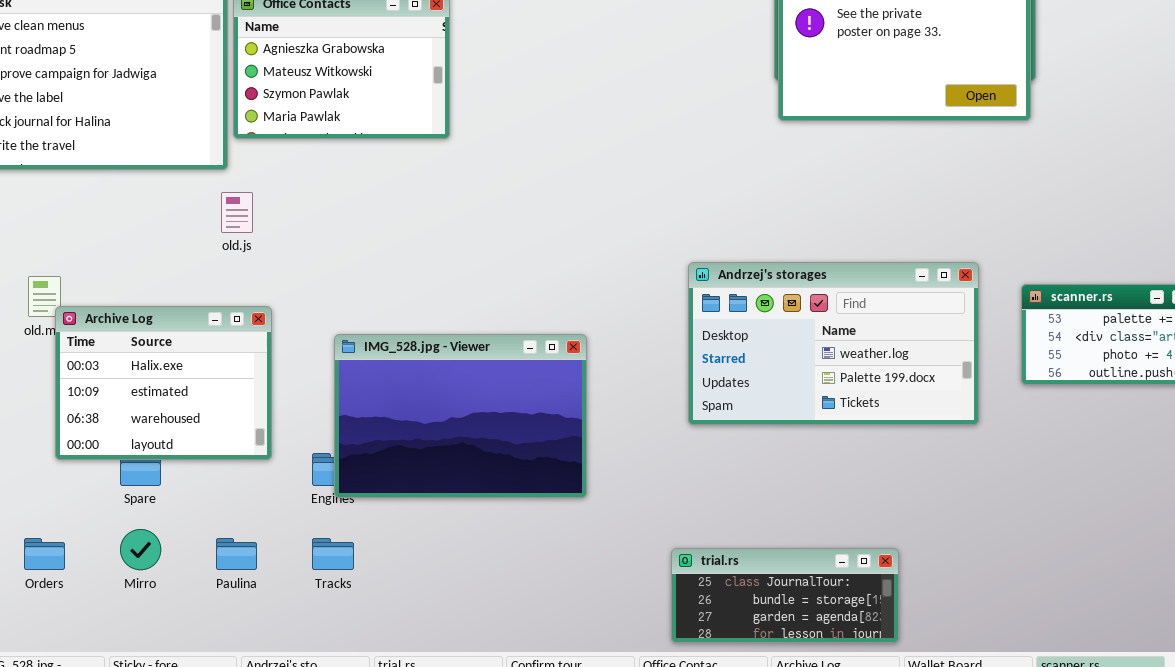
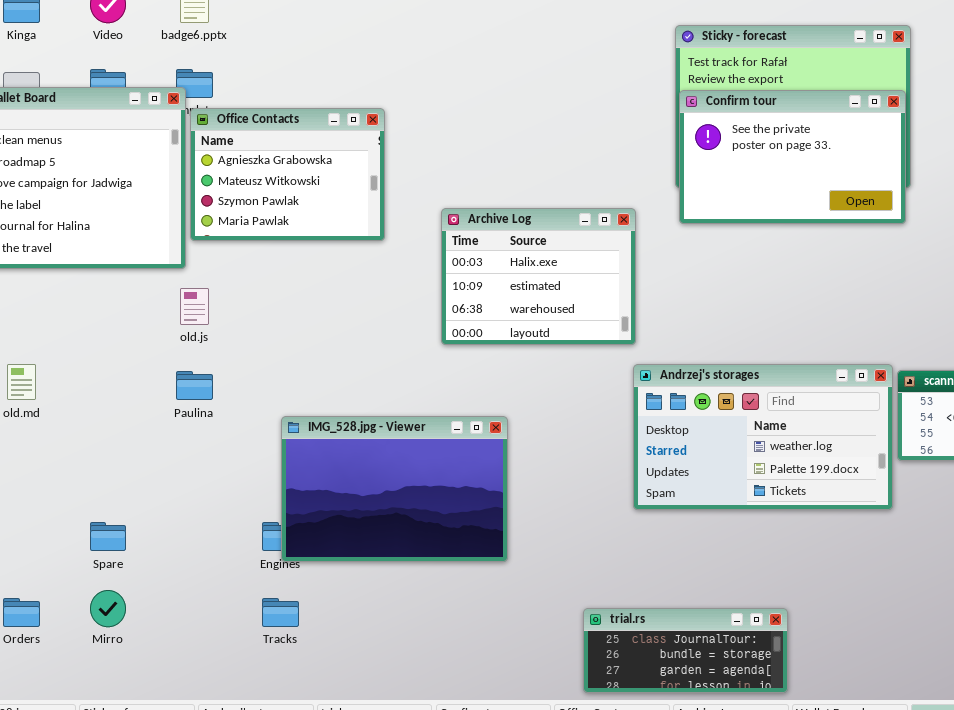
Andrzej's storages: [688,262,979,425] -> [633,364,893,510], moved
Archive Log: [55,306,272,460] -> [441,208,636,345], moved
Paulina: [216,538,257,570] -> [176,371,213,400], moved

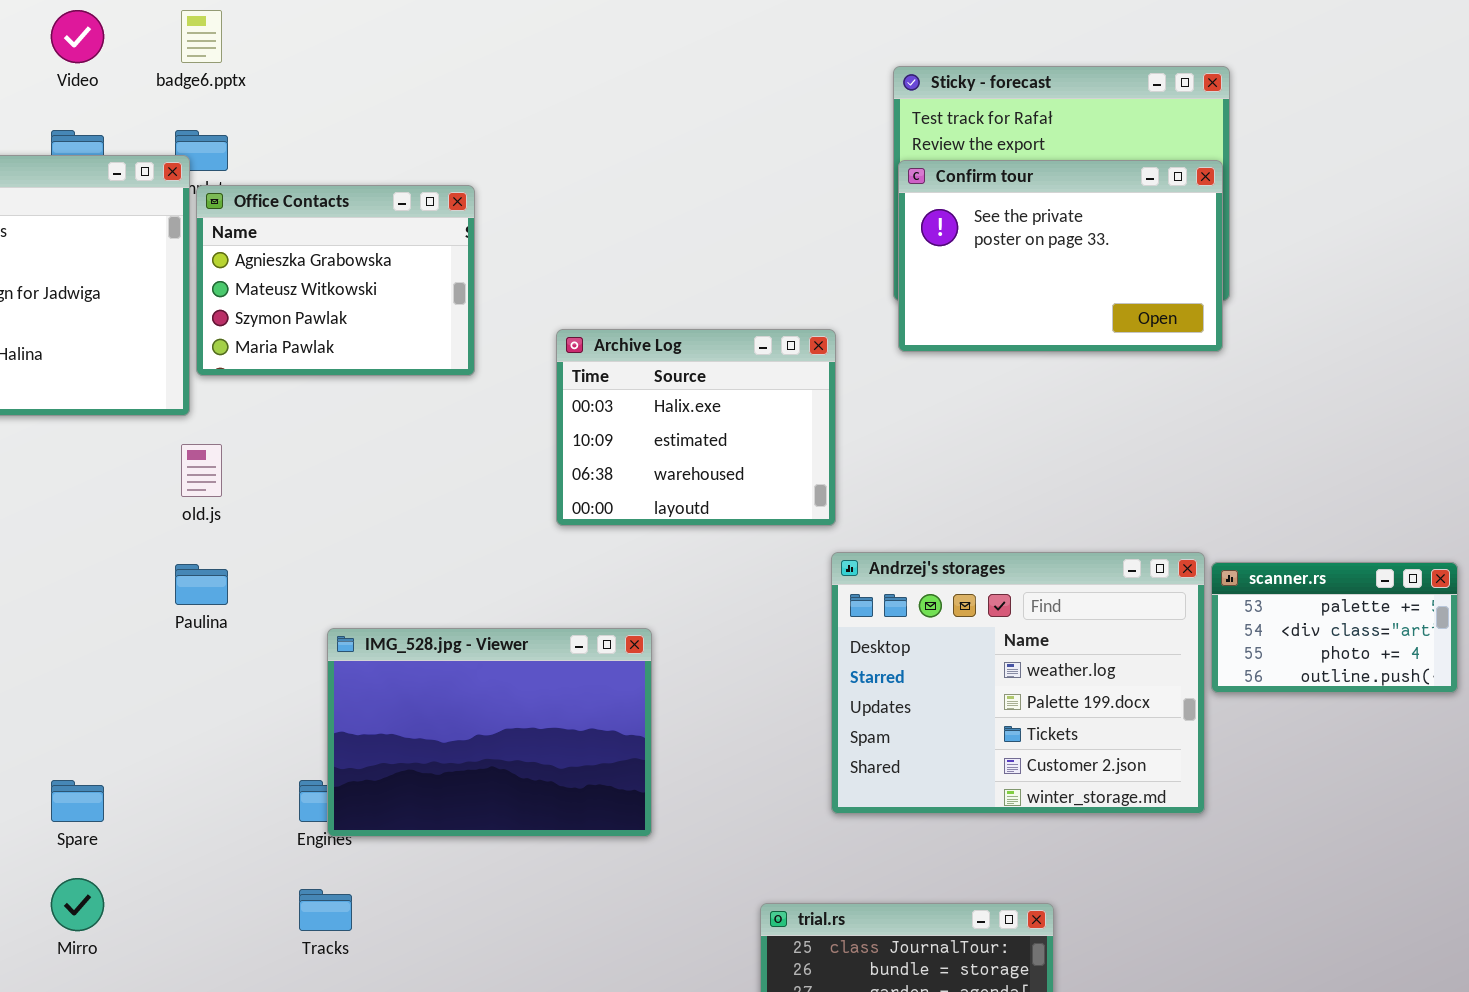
Andrzej's storages: [633,364,893,510] -> [831,552,1205,814], resized

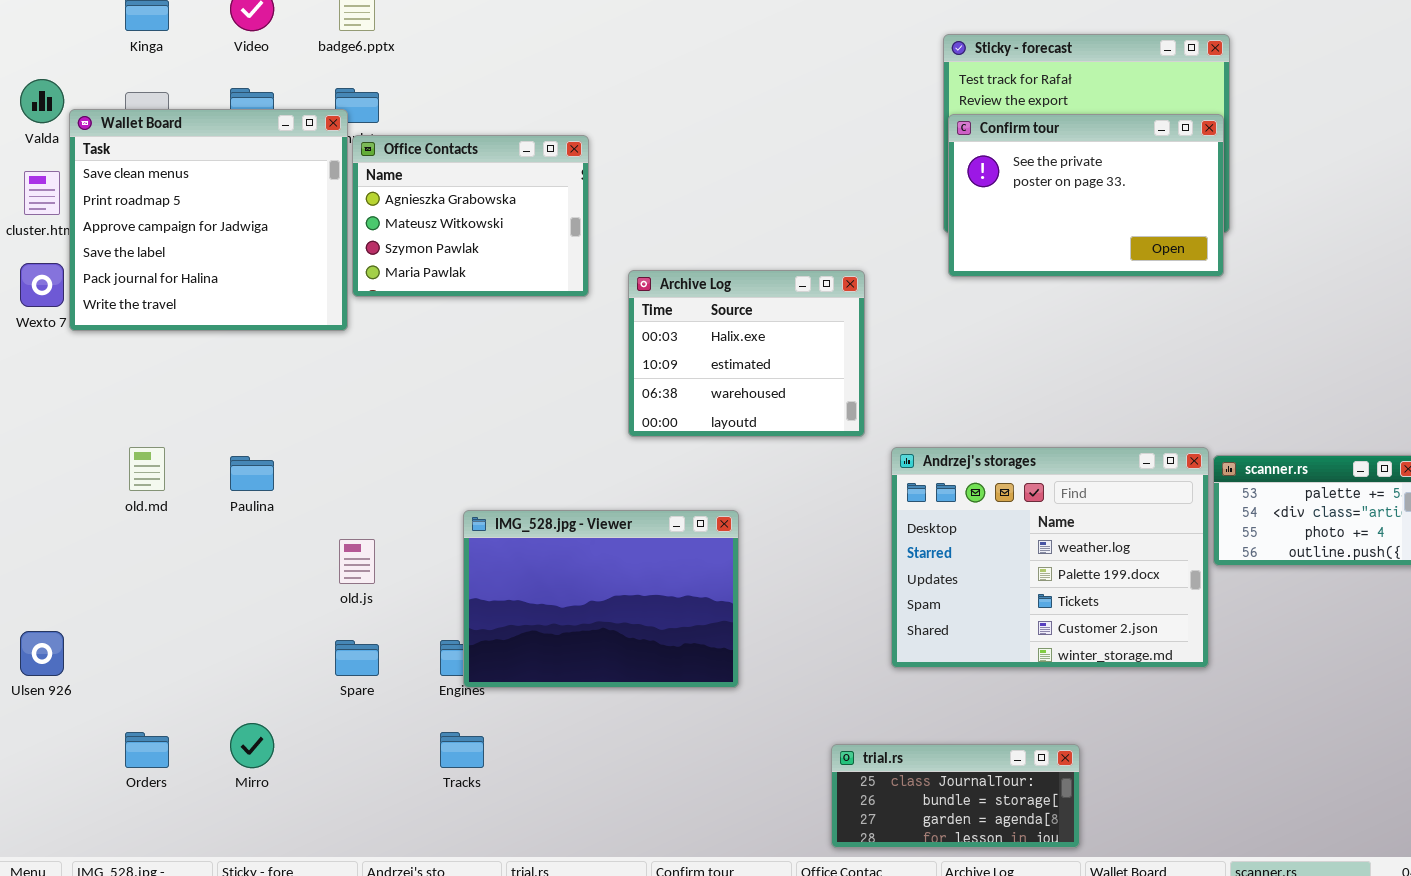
Archive Log: [556,329,836,526] -> [628,270,865,437], moved
old.js: [181,444,222,497] -> [339,539,375,584], moved
Paulina: [175,564,228,605] -> [230,456,274,491], moved
Spare: [51,780,104,822] -> [335,640,379,676], moved

